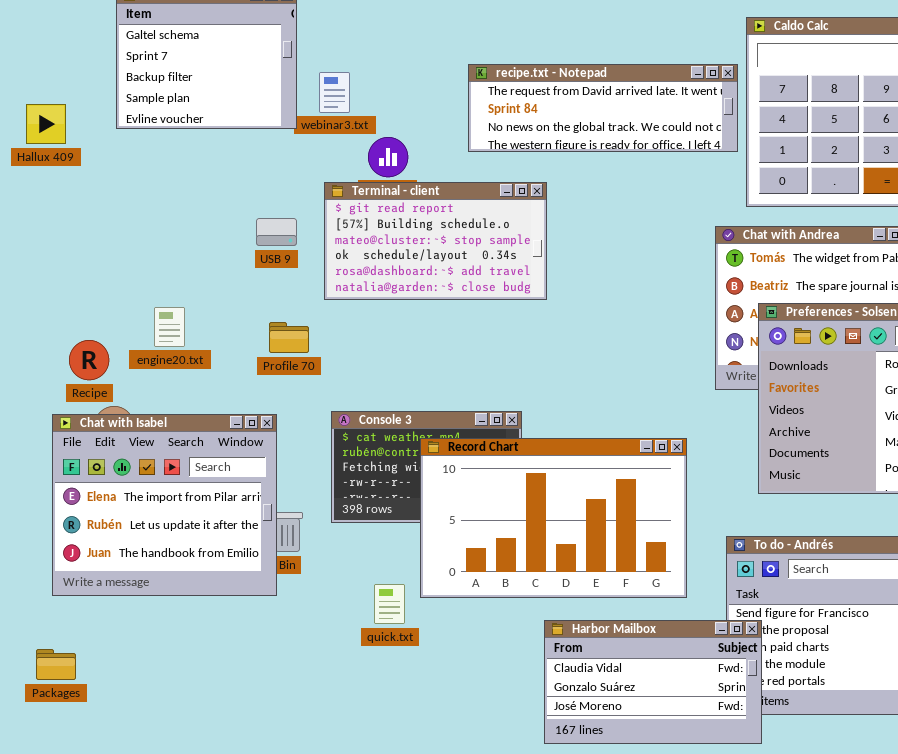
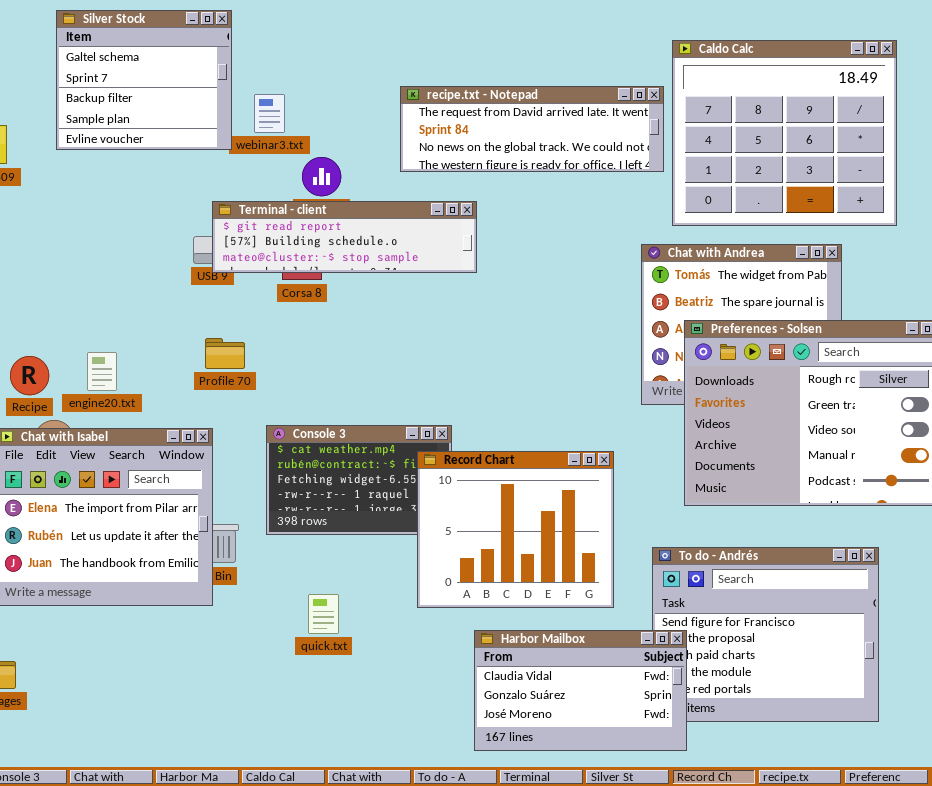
Terminal - client: [324,182,547,300] -> [212,201,477,273], resized
engine20.txt: [154,307,185,347] -> [87,352,117,391], moved
Record Chart: [420,438,687,598] -> [417,451,614,608], resized

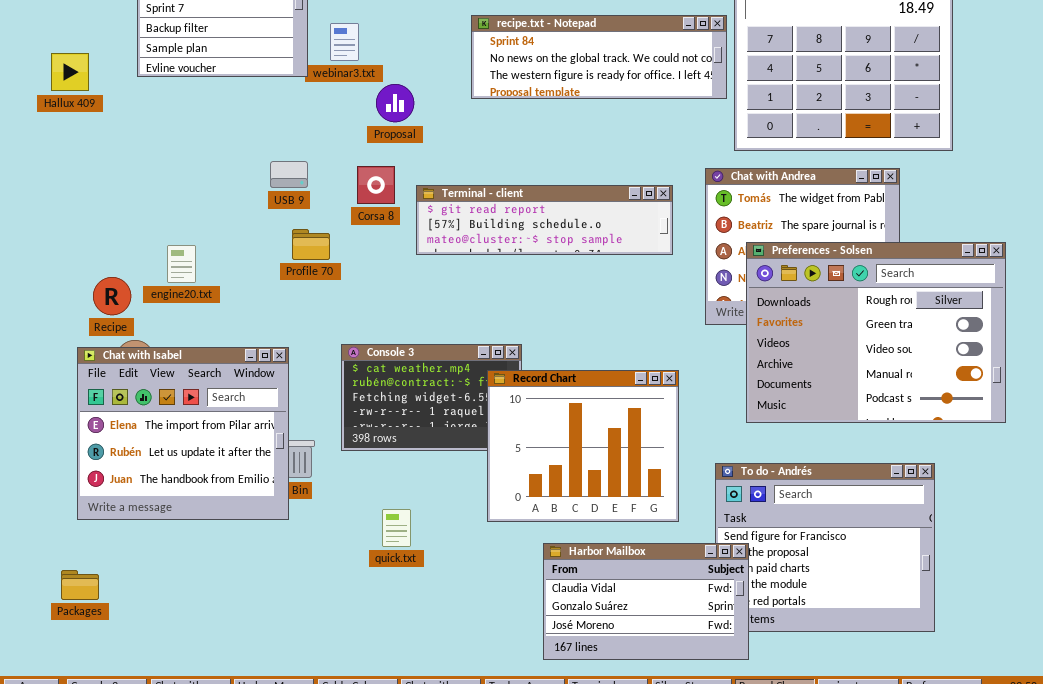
recipe.txt - Notepad: [400,86,664,172] -> [471,15,727,99], scrolled down 1 row
Terminal - client: [212,201,477,273] -> [416,185,673,255], moved
Profile 70: [205,338,245,369] -> [292,229,330,260], moved
engine20.txt: [87,352,117,391] -> [167,245,196,283], moved

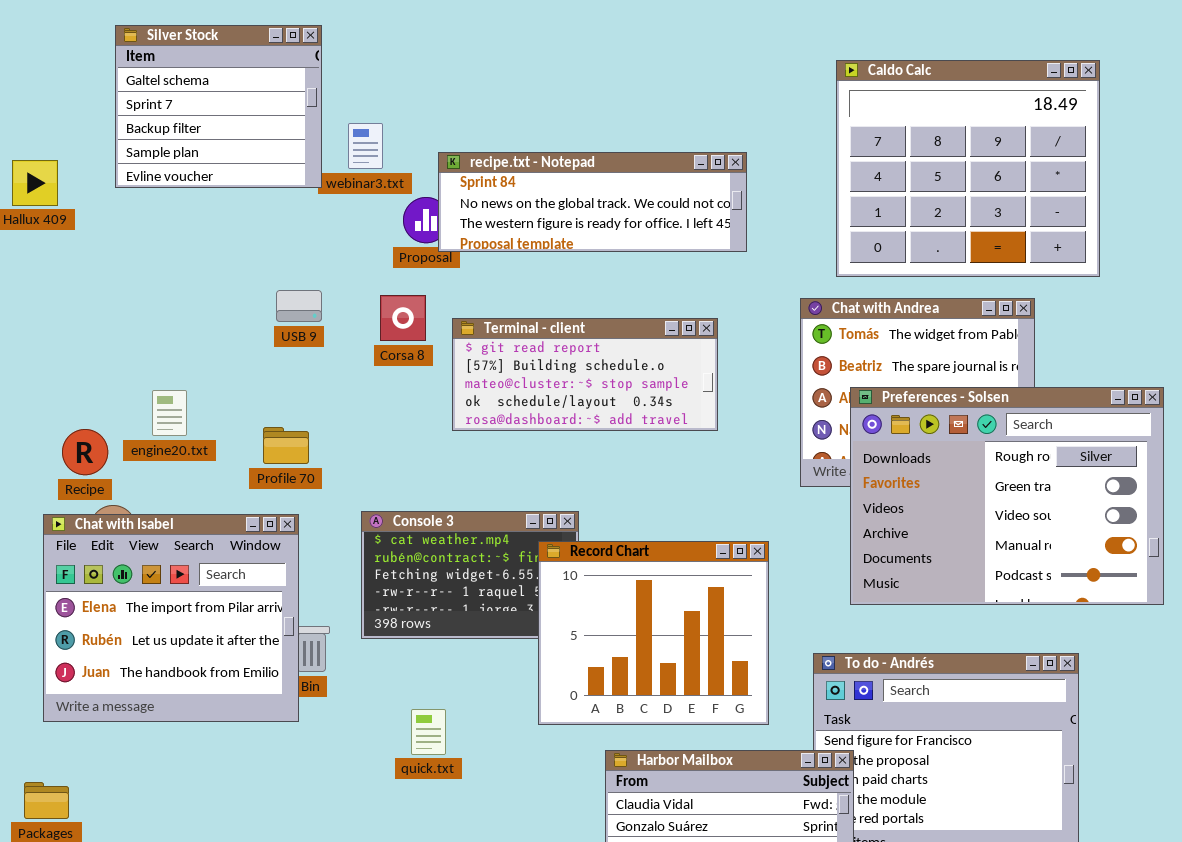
recipe.txt - Notepad: [471,15,727,99] -> [438,152,747,252], moved
Terminal - client: [416,185,673,255] -> [452,318,718,431], resized
Profile 70: [292,229,330,260] -> [263,427,309,464], moved

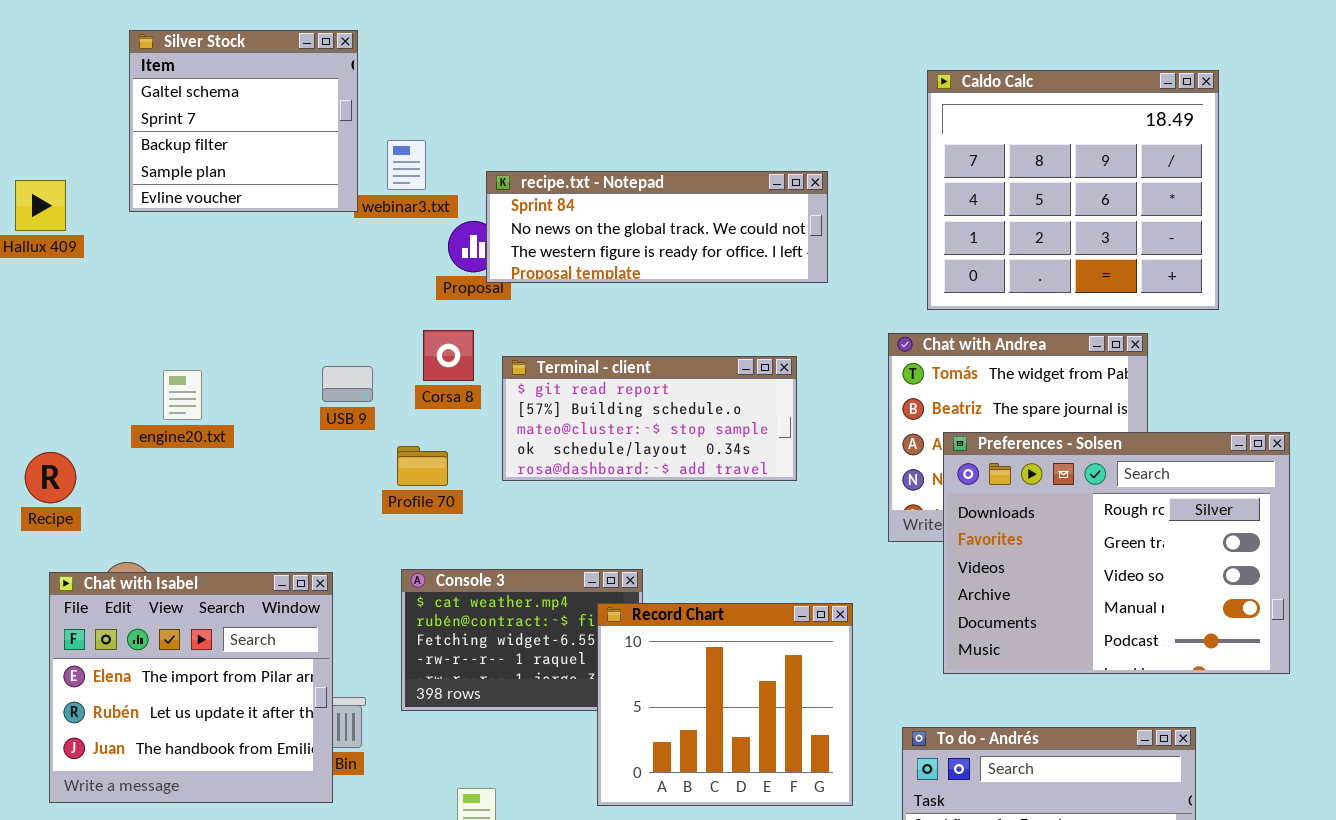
USB 9: [276,290,322,322] -> [322,366,373,402], moved
engine20.txt: [152,390,187,436] -> [163,370,202,420], moved
Profile 70: [263,427,309,464] -> [397,446,448,486], moved
Recipe: [62,429,108,475] -> [25,452,76,503], moved

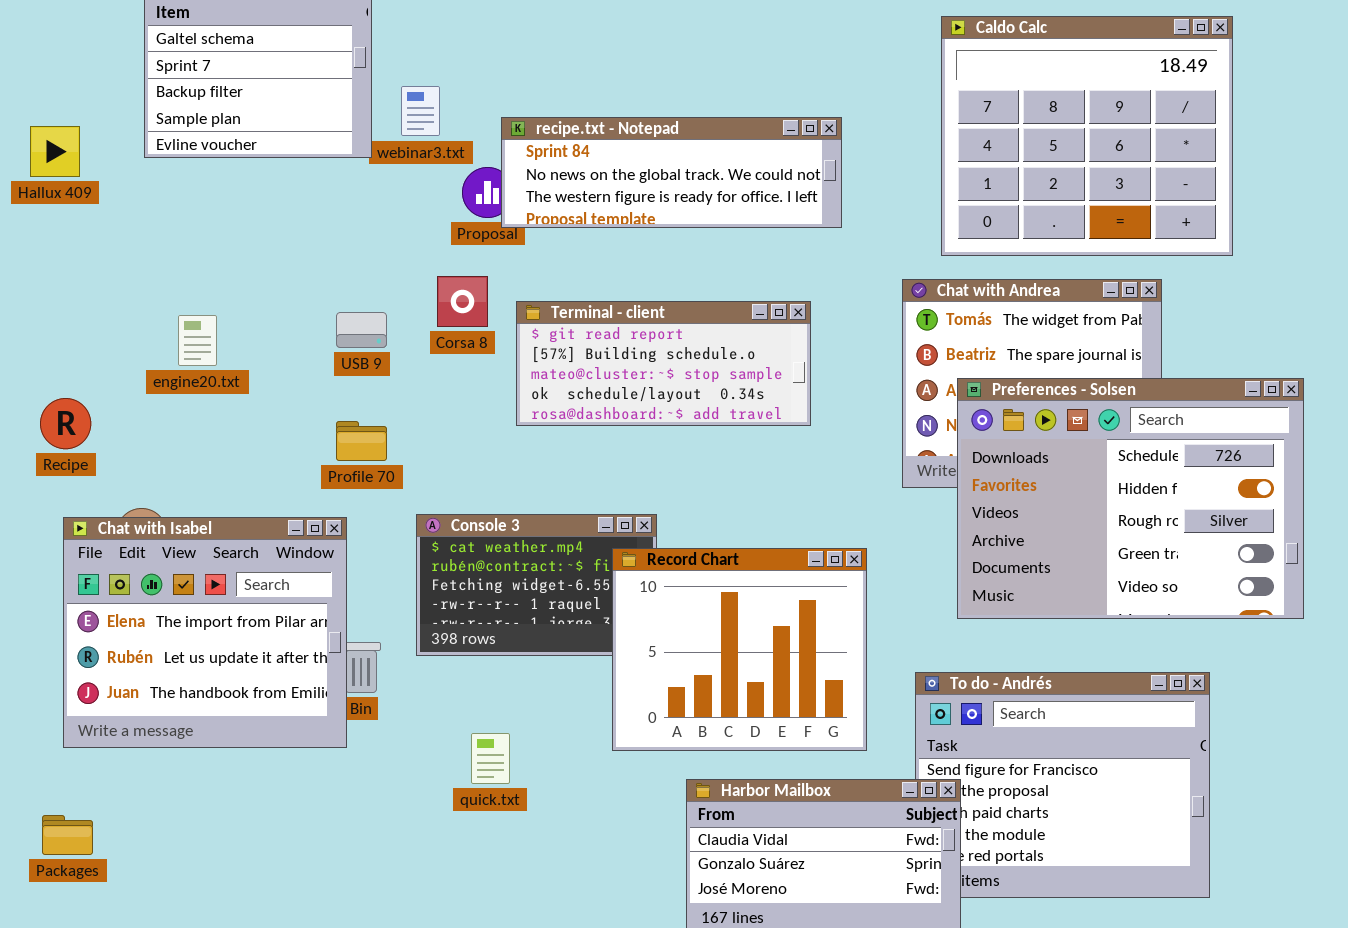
Preferences - Solsen: [943,432,1290,674] -> [957,378,1304,619], scrolled up 2 rows
Profile 70: [397,446,448,486] -> [336,421,387,461], moved

